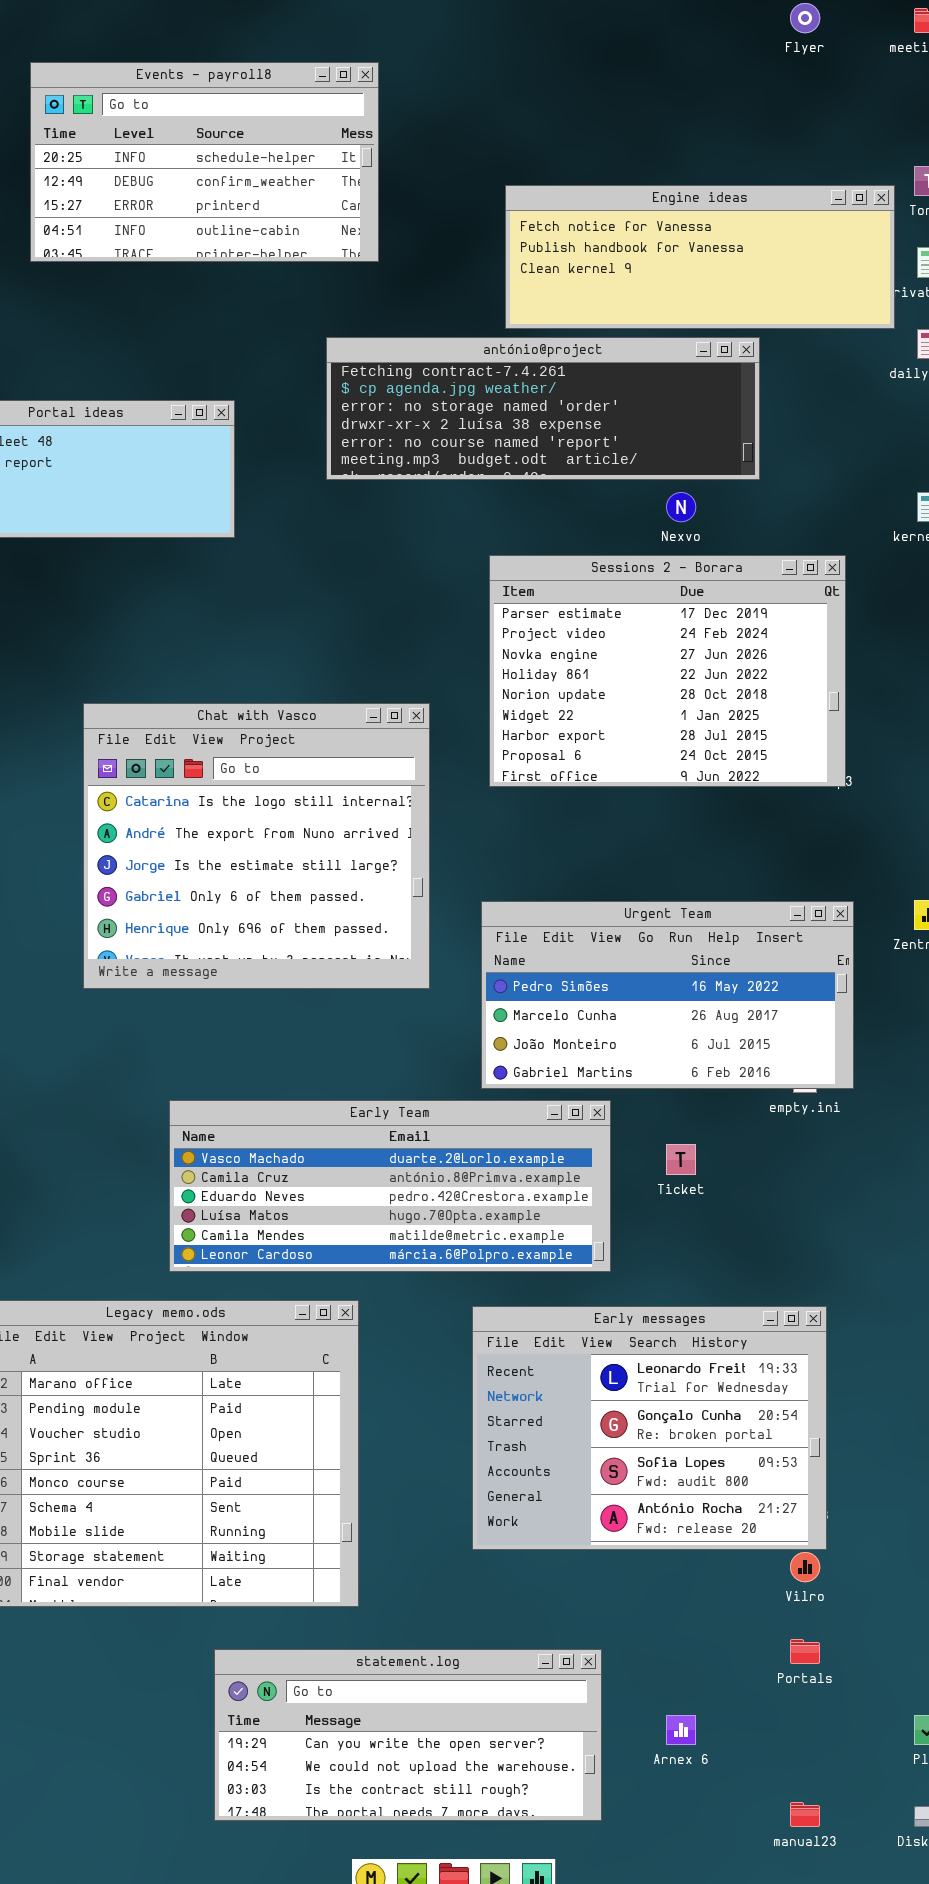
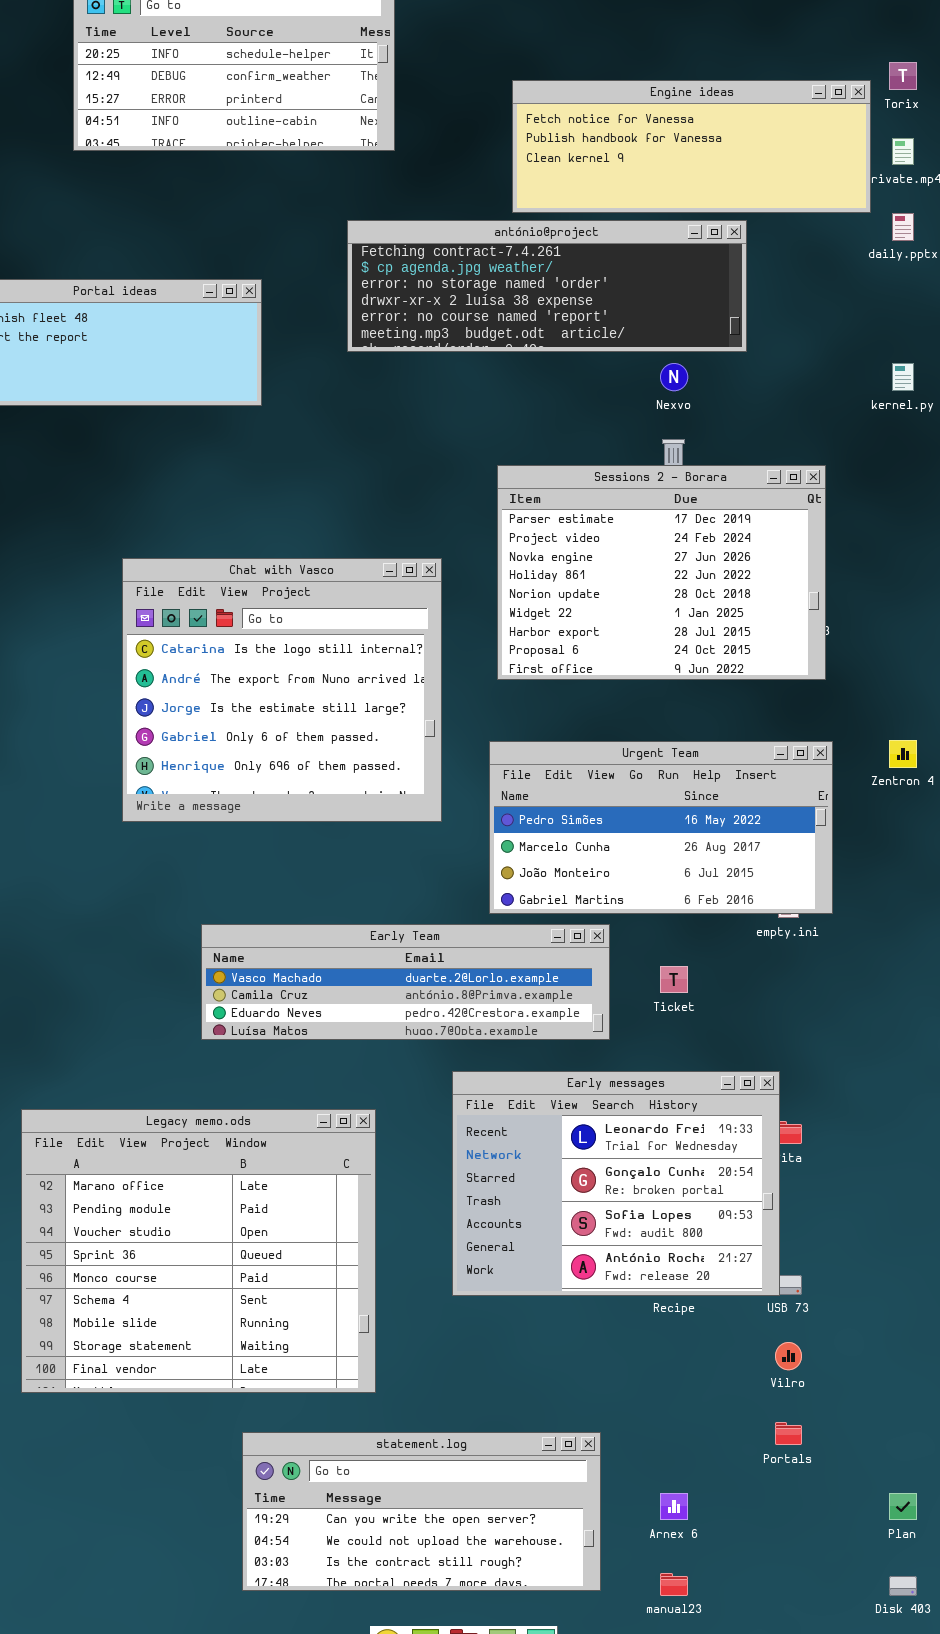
Sessions 2 - Borara: [489,555,846,787] -> [497,465,826,680], moved
Early Team: [169,1100,611,1272] -> [201,924,610,1040], resized
Early messages: [472,1306,827,1550] -> [452,1071,780,1296], moved
manual23: [790,1802,820,1827] -> [660,1573,688,1596], moved

